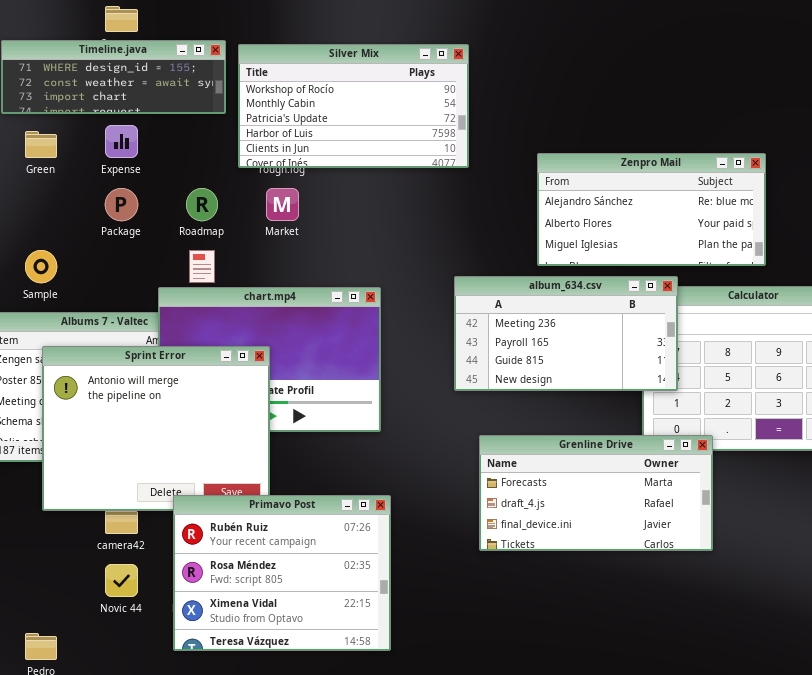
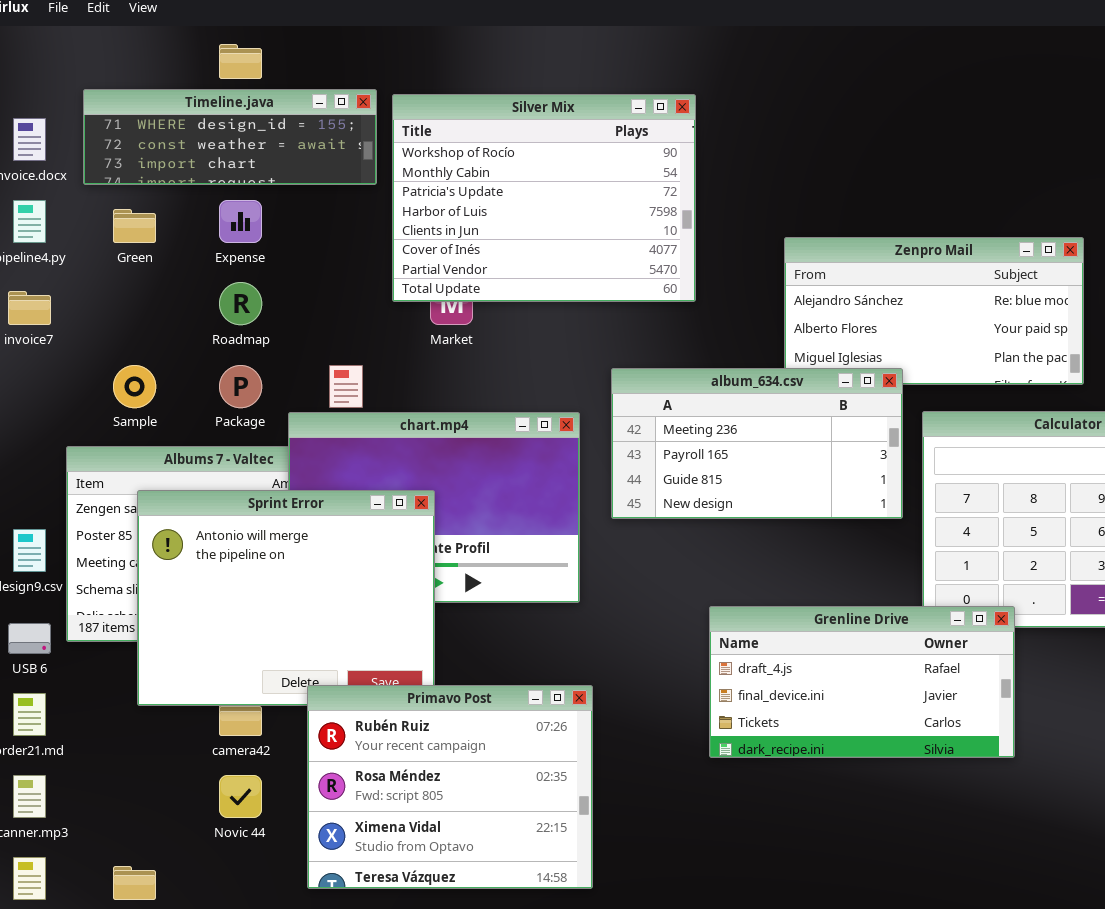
Silver Mix: [238,44,469,168] -> [392,94,696,302], resized
Package: [105,188,138,221] -> [219,365,262,408], moved
Roadmap: [186,188,218,221] -> [219,282,262,325], moved
album_634.csv: [454,276,678,391] -> [611,368,903,519], moved
Grenline Drive: [479,435,713,551] -> [709,606,1015,758], scrolled down 1 row

